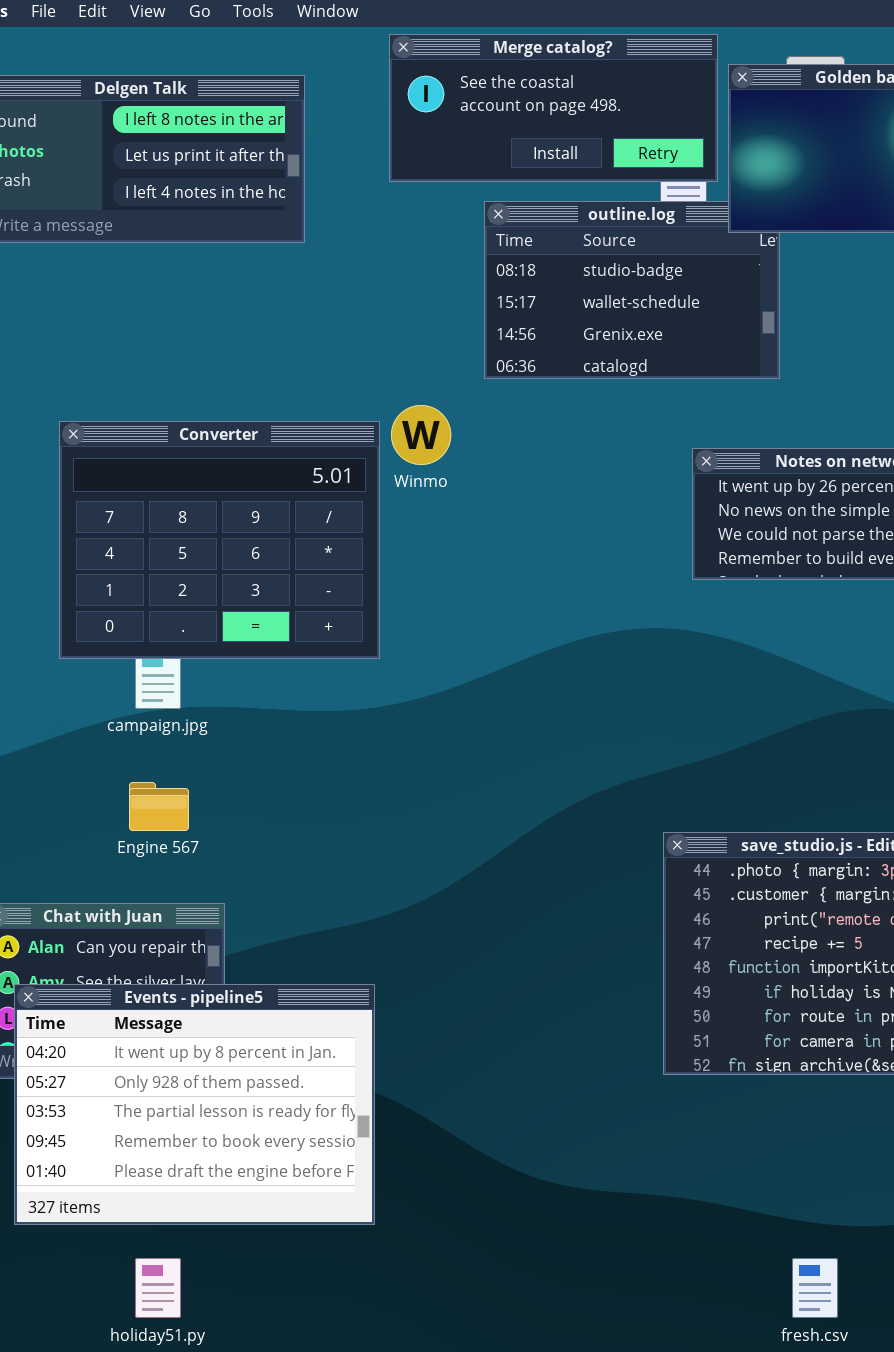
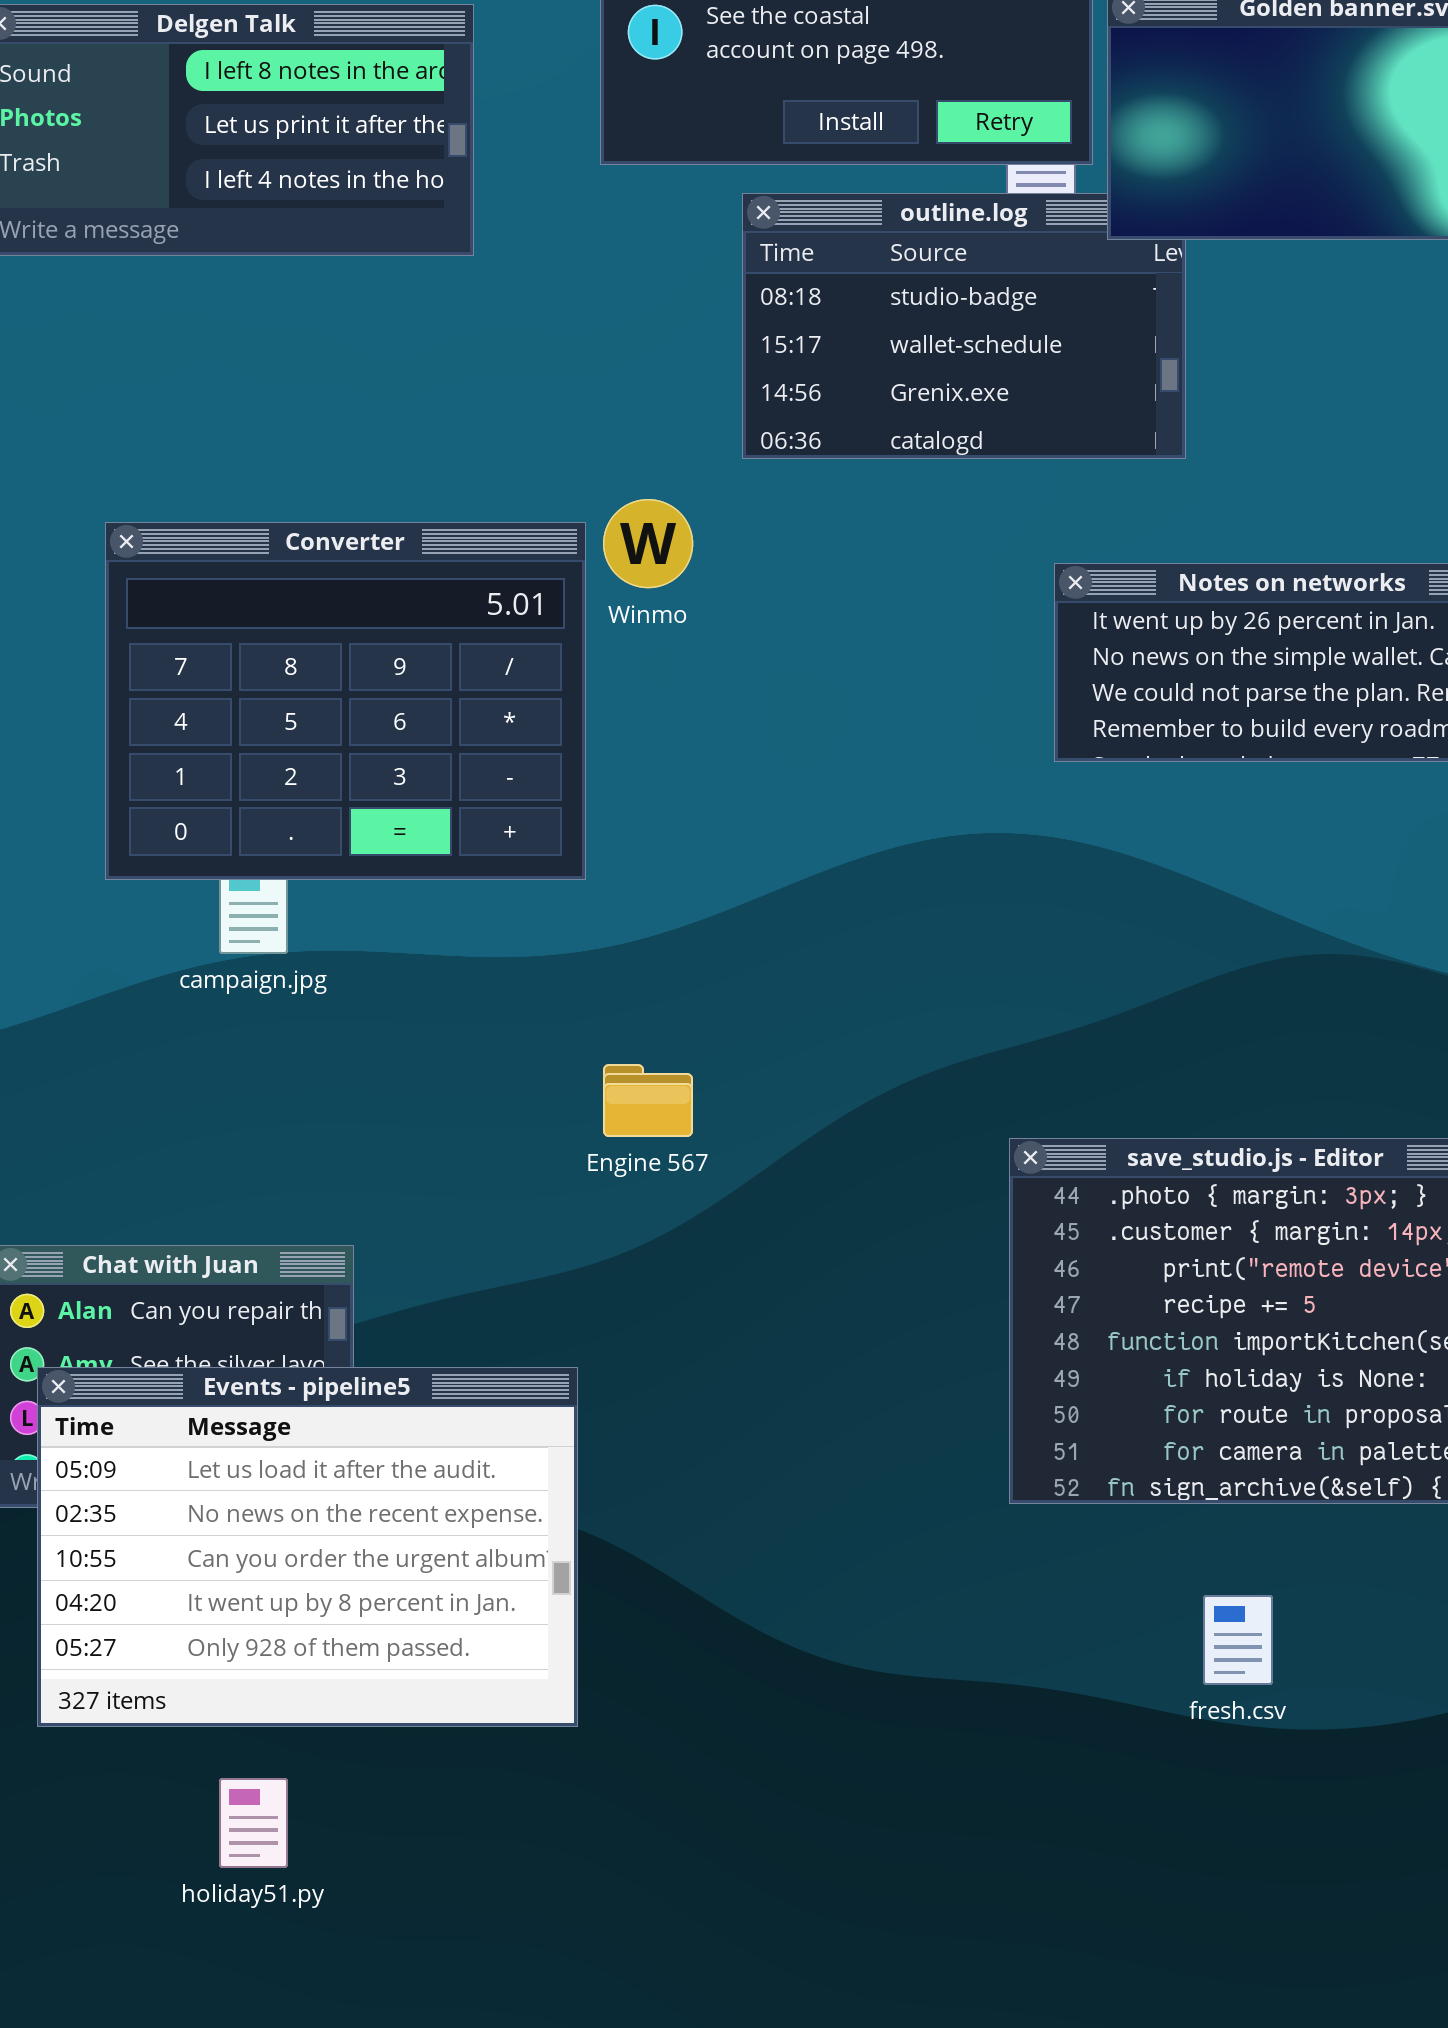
Engine 567: [129,782,189,831] -> [603,1064,693,1137], moved
Events - pipeline5: [14,984,375,1225] -> [37,1367,578,1727], scrolled up 3 rows
fresh.csv: [792,1258,838,1318] -> [1203,1595,1273,1685], moved

